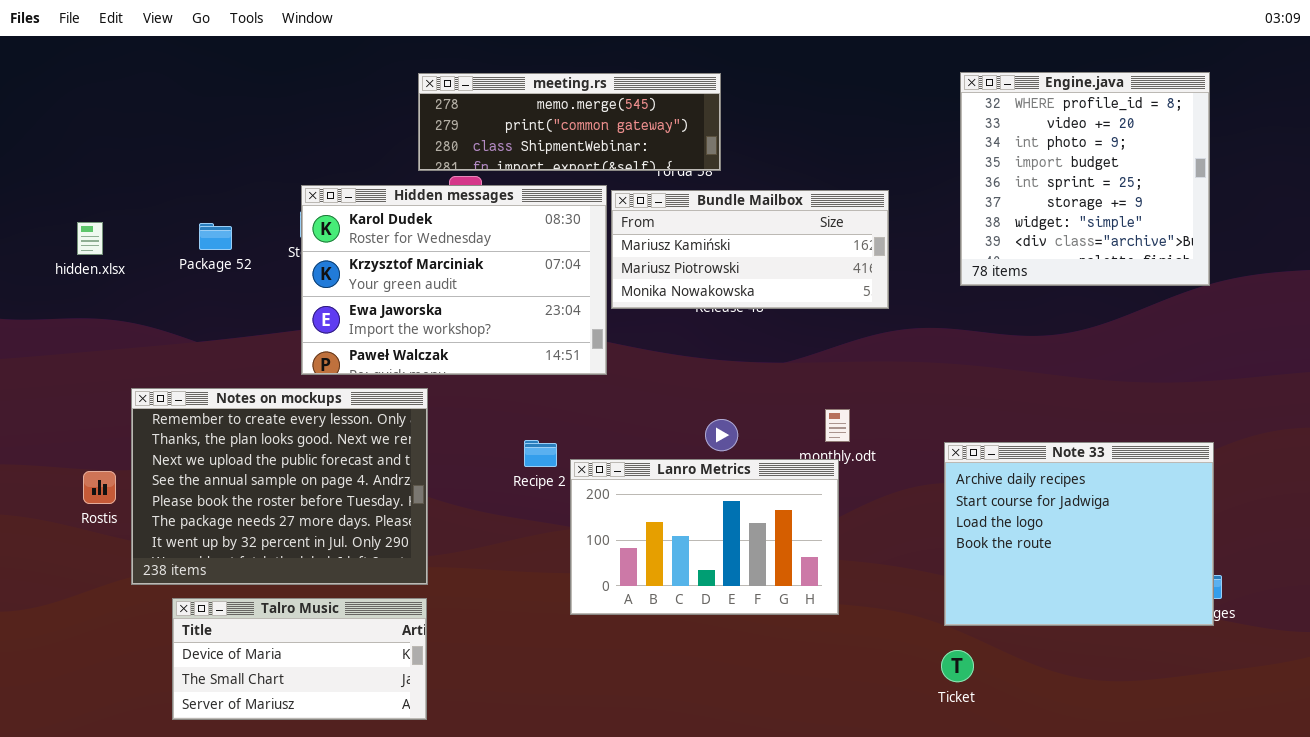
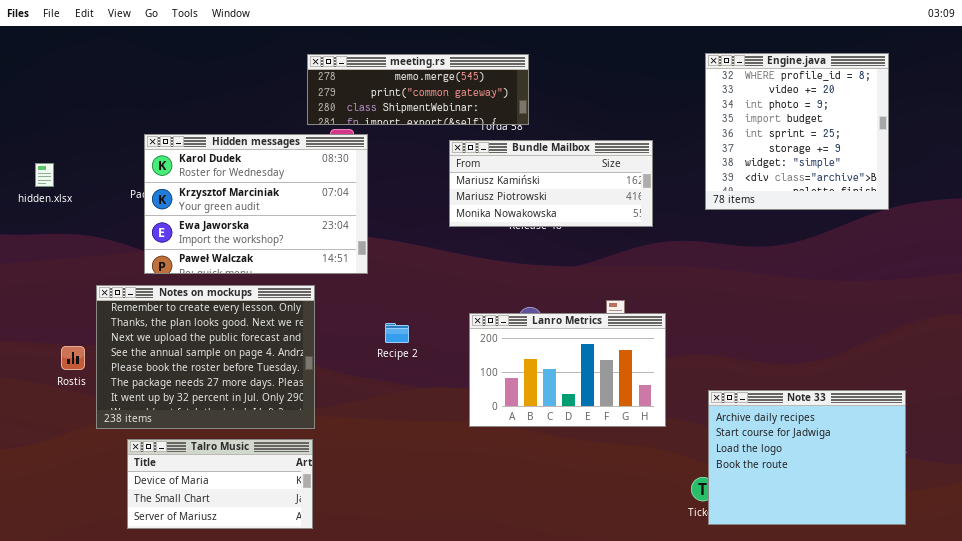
Hidden messages: [301,185,607,375] -> [144,134,368,274], moved
hidden.xlsx: [77,222,103,255] -> [35,163,54,187], moved
Note 33: [944,442,1214,626] -> [708,390,906,525], moved
Lanro Metrics: [570,459,839,615] -> [469,313,666,427], moved

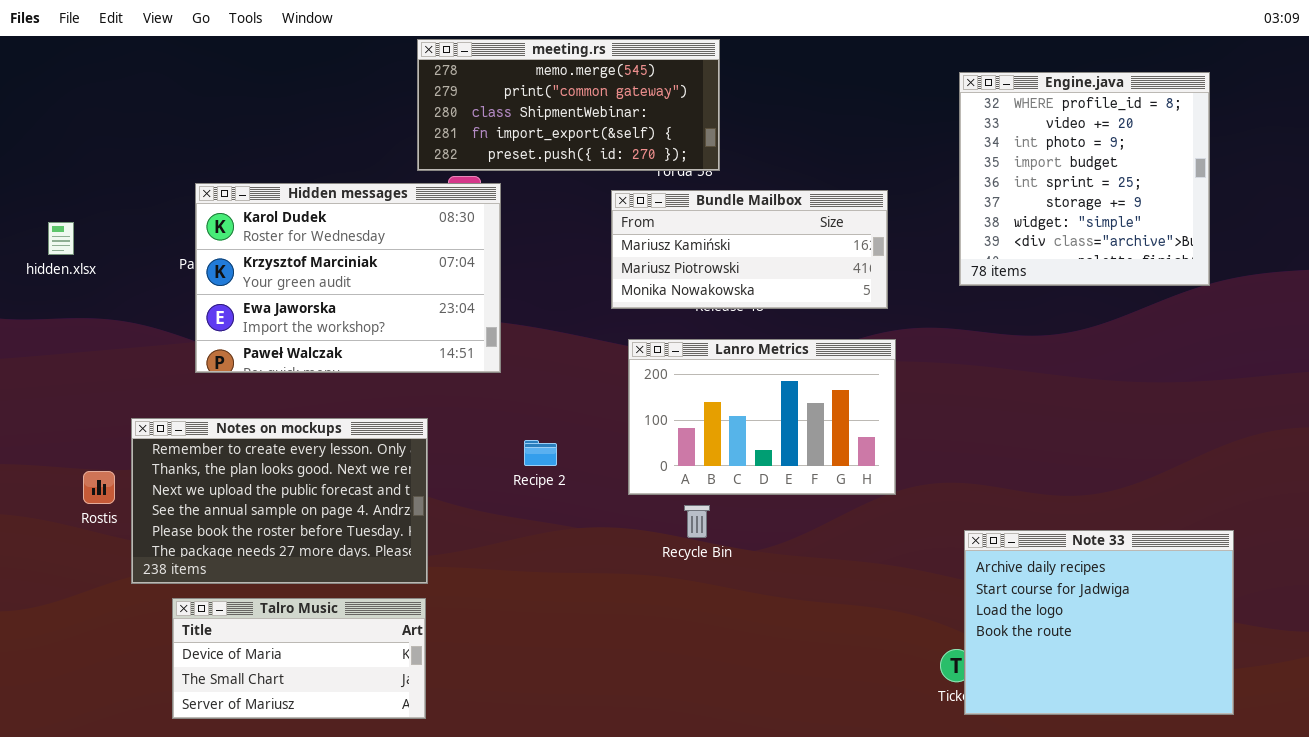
meeting.rs: [307,54,529,125] -> [417,39,720,171], resized
Notes on mockups: [96,285,315,429] -> [131,418,428,584], resized
Lanro Metrics: [469,313,666,427] -> [628,339,896,495], moved

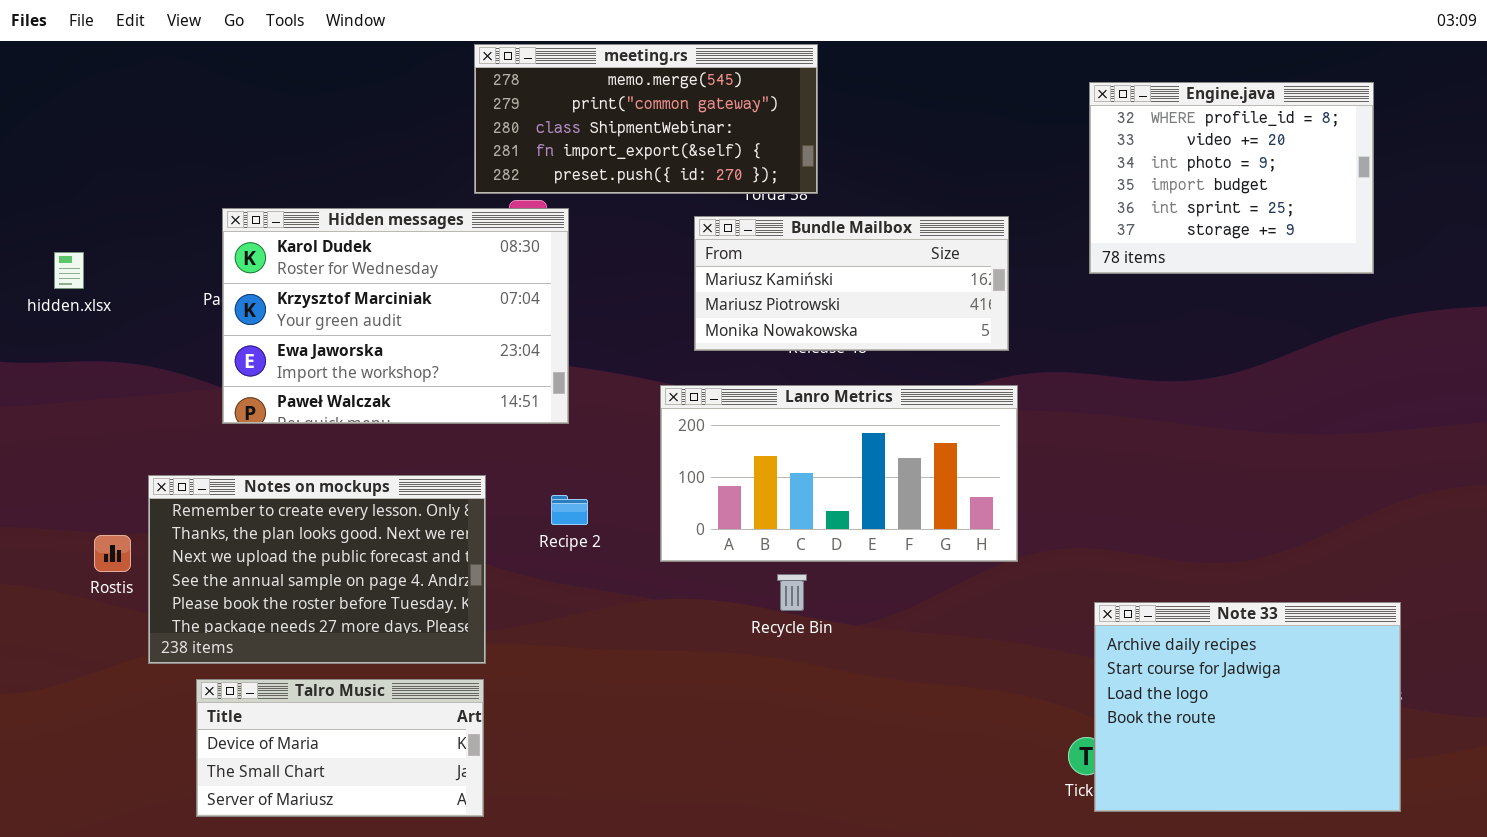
Engine.java: [959,72,1210,286] -> [1089,82,1374,274], resized
Lanro Metrics: [628,339,896,495] -> [660,385,1018,562], resized
Recipe 2: [524,440,557,466] -> [551,495,588,525], moved

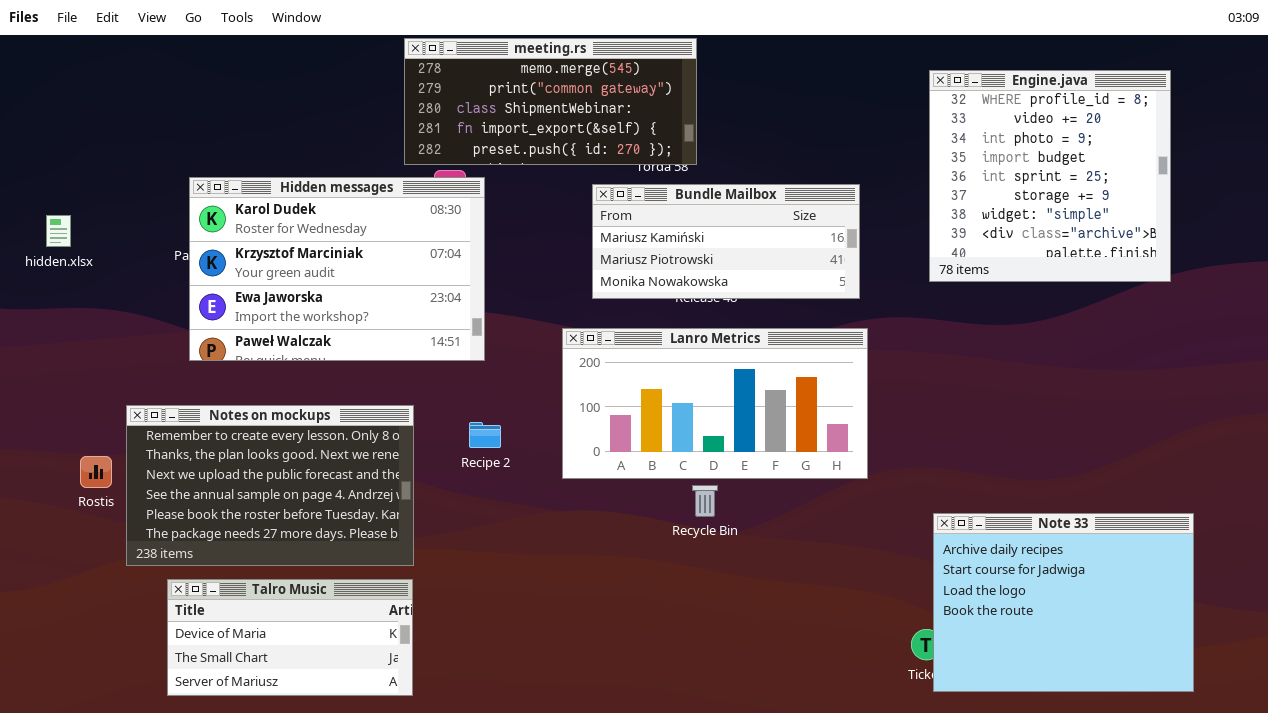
Engine.java: [1089,82,1374,274] -> [929,70,1171,282], resized
Recycle Bin: [777,574,807,611] -> [692,485,718,517], moved

